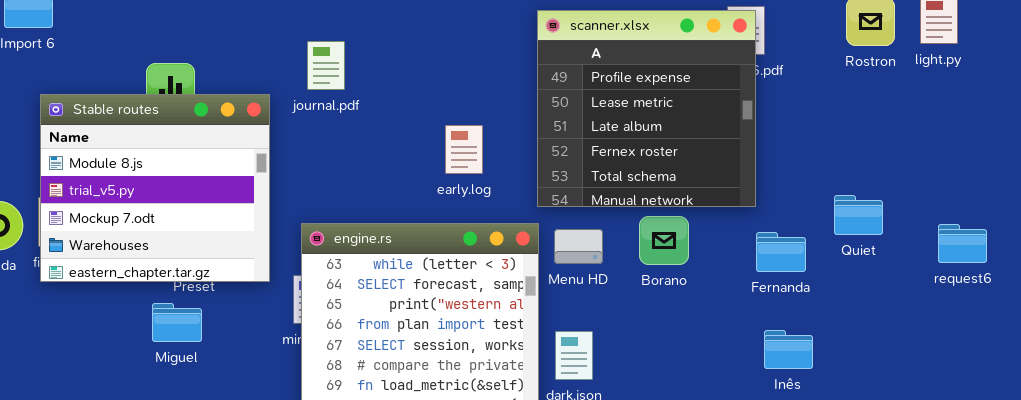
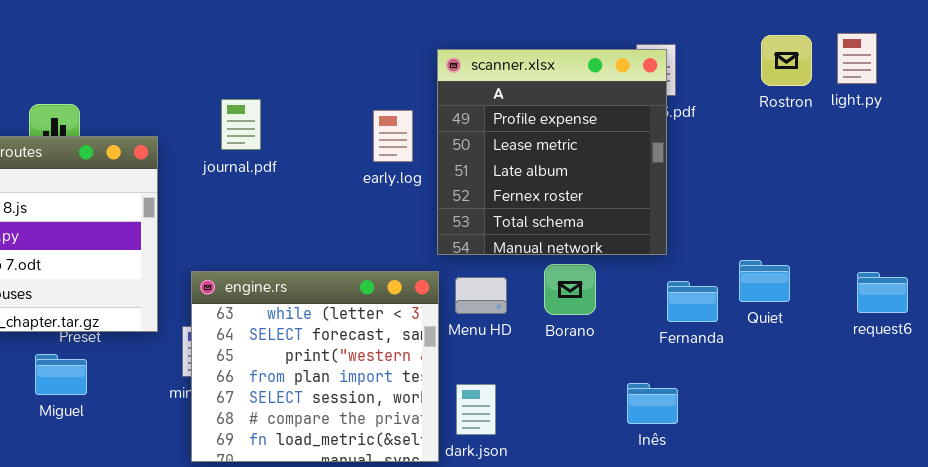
journal.pdf: [307,41,345,90] -> [221,99,261,150], moved
early.log: [445,125,483,174] -> [373,110,413,162], moved
Quiet: [834,195,883,235] -> [739,260,790,302], moved
Inês: [764,330,813,369] -> [627,383,678,424], moved

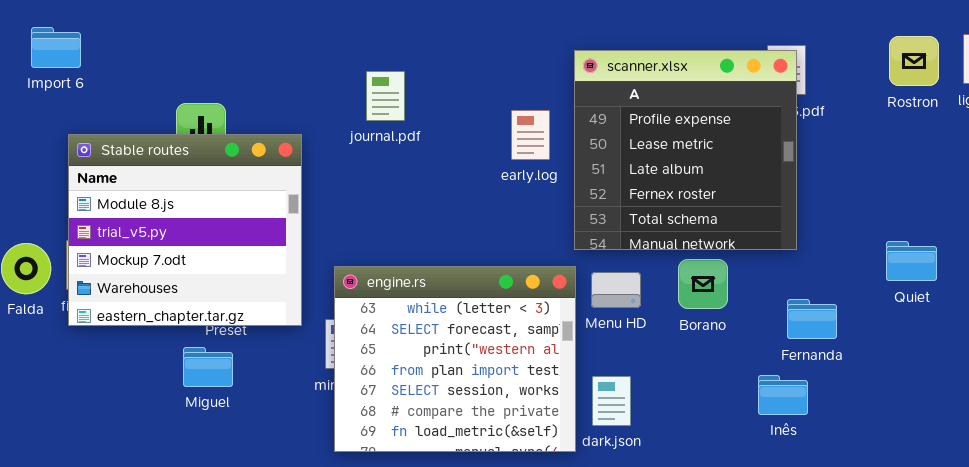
journal.pdf: [221,99,261,150] -> [366,71,405,121], moved
Quiet: [739,260,790,302] -> [886,241,937,281], moved
Fernanda: [667,281,718,322] -> [787,299,837,339], moved

